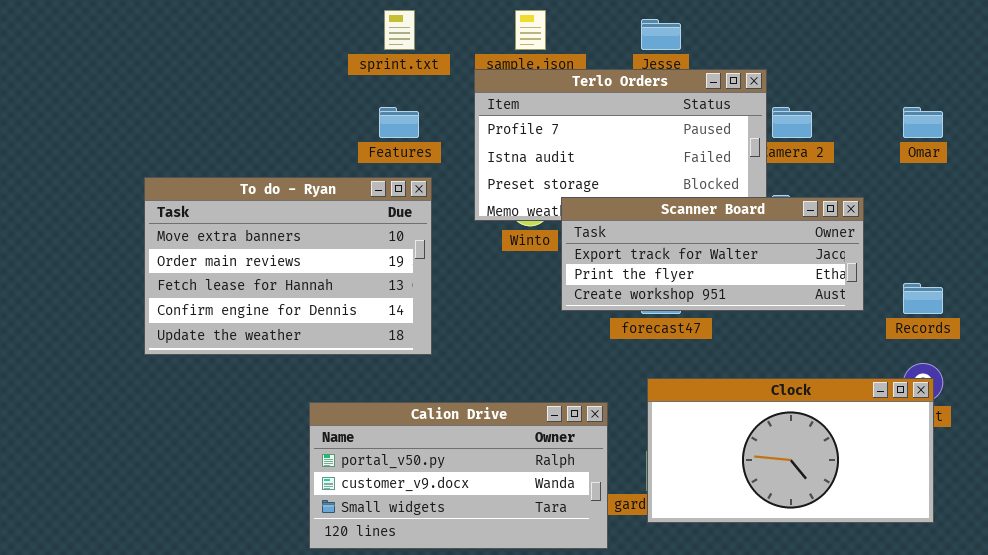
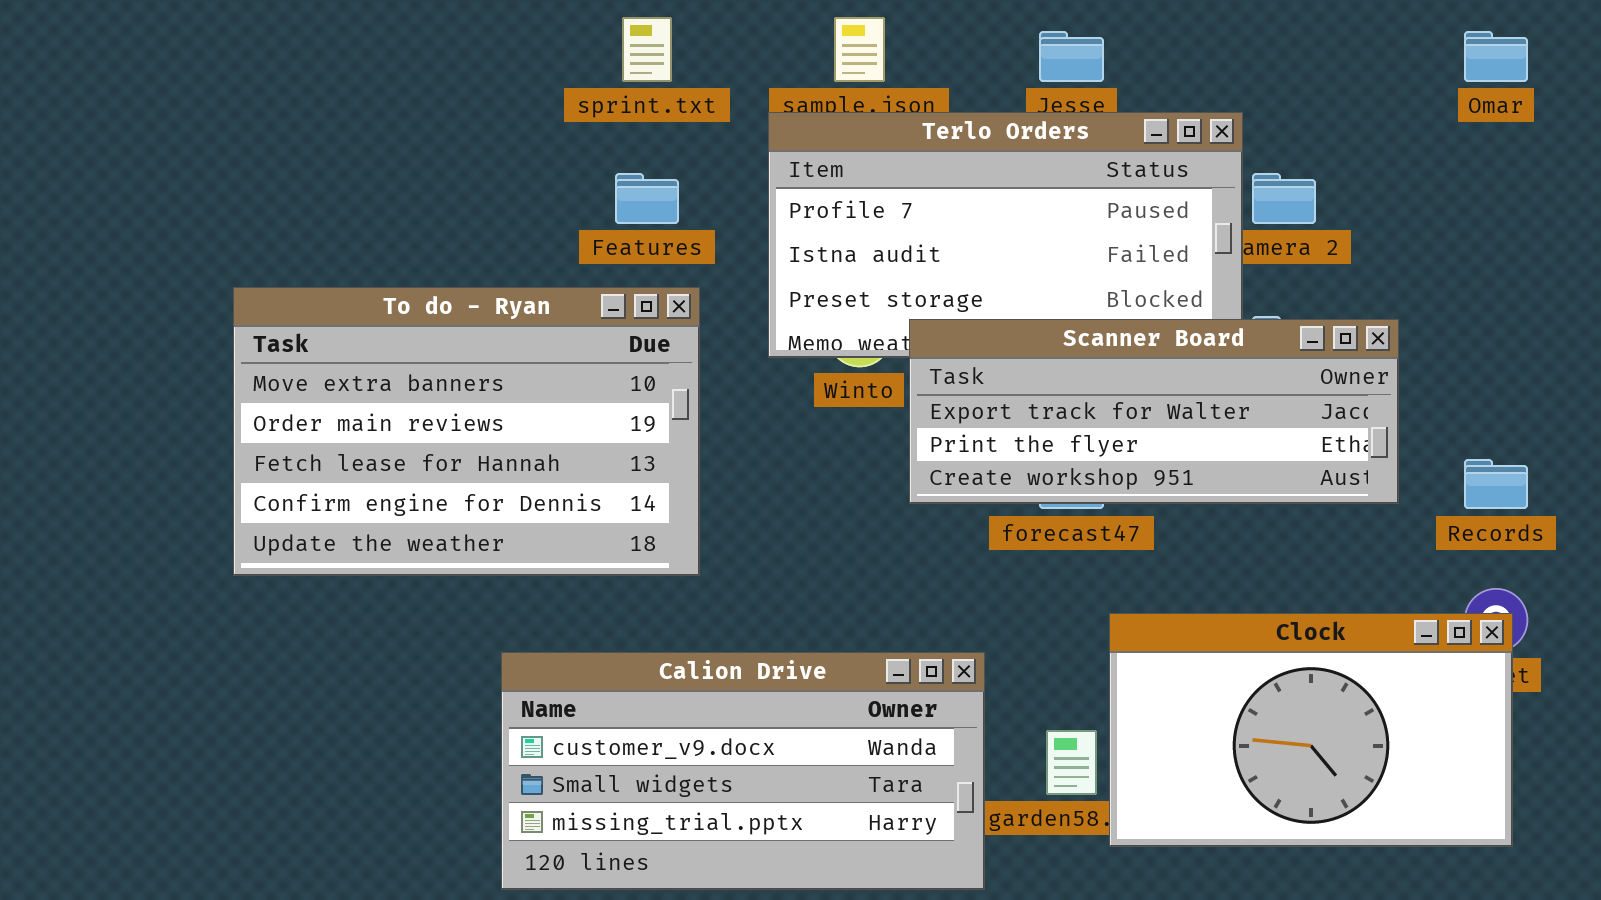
Omar: [903,107,943,138] -> [1464,31,1528,82], moved
Clock: [647,378,934,523] -> [1109,613,1513,847], resized
Calion Drive: [309,402,608,549] -> [501,652,985,890], scrolled down 1 row

